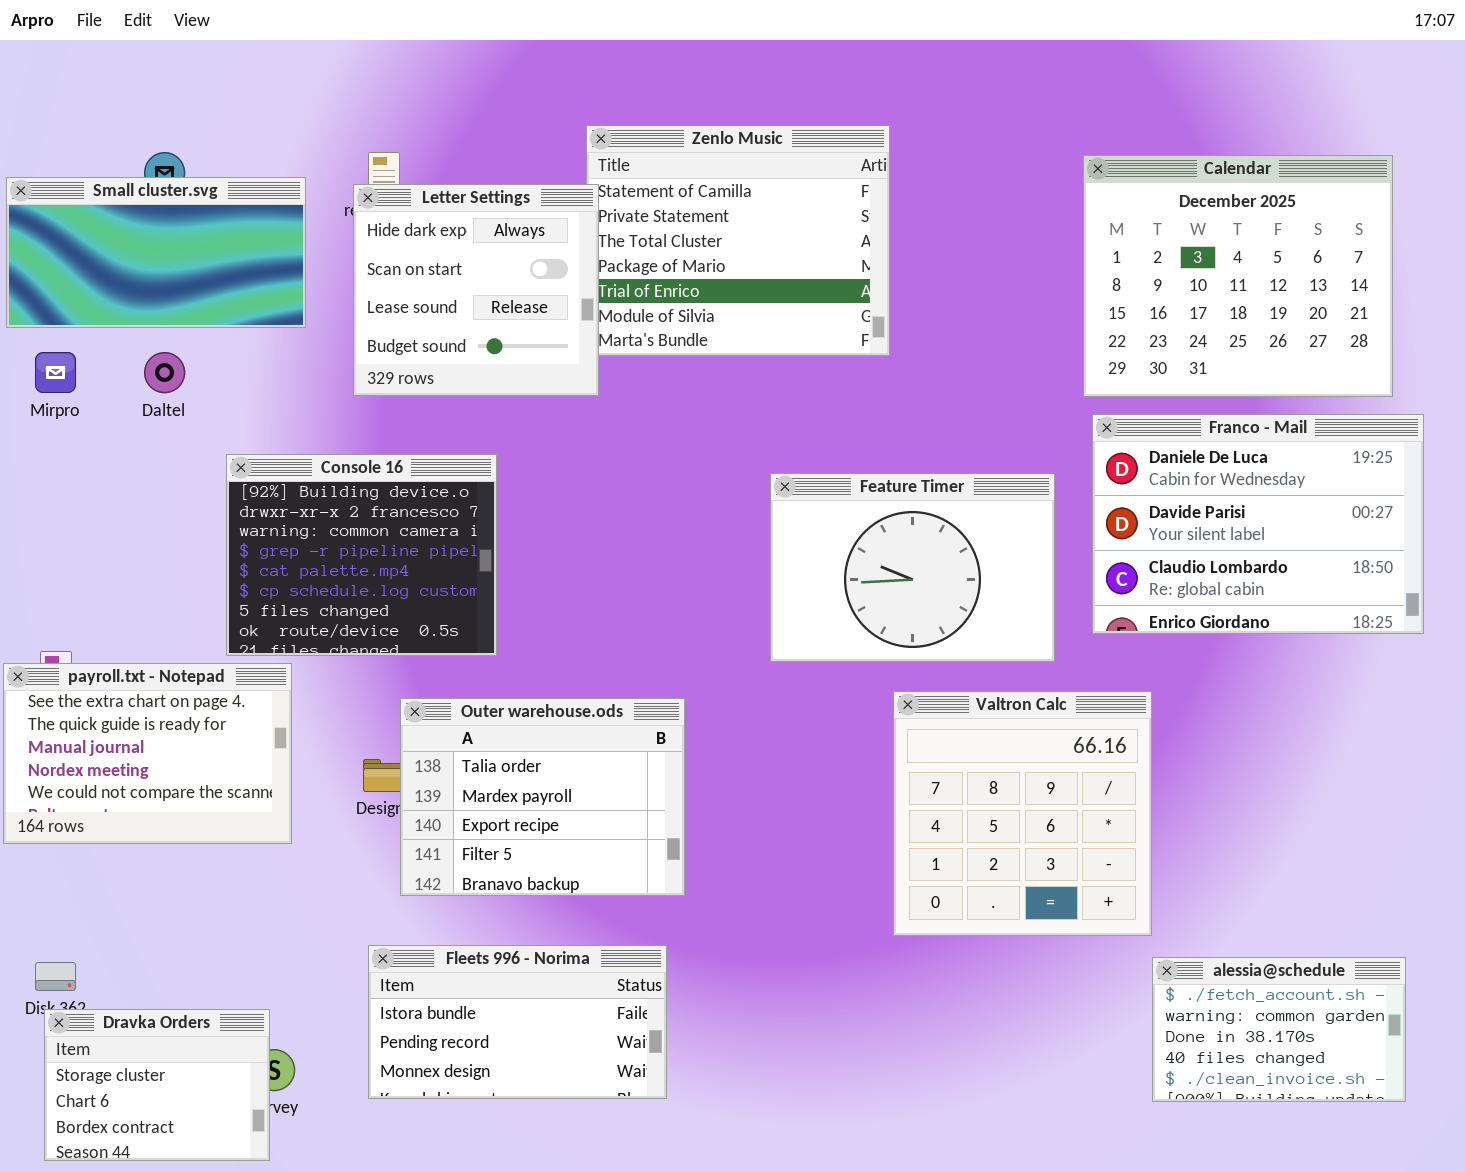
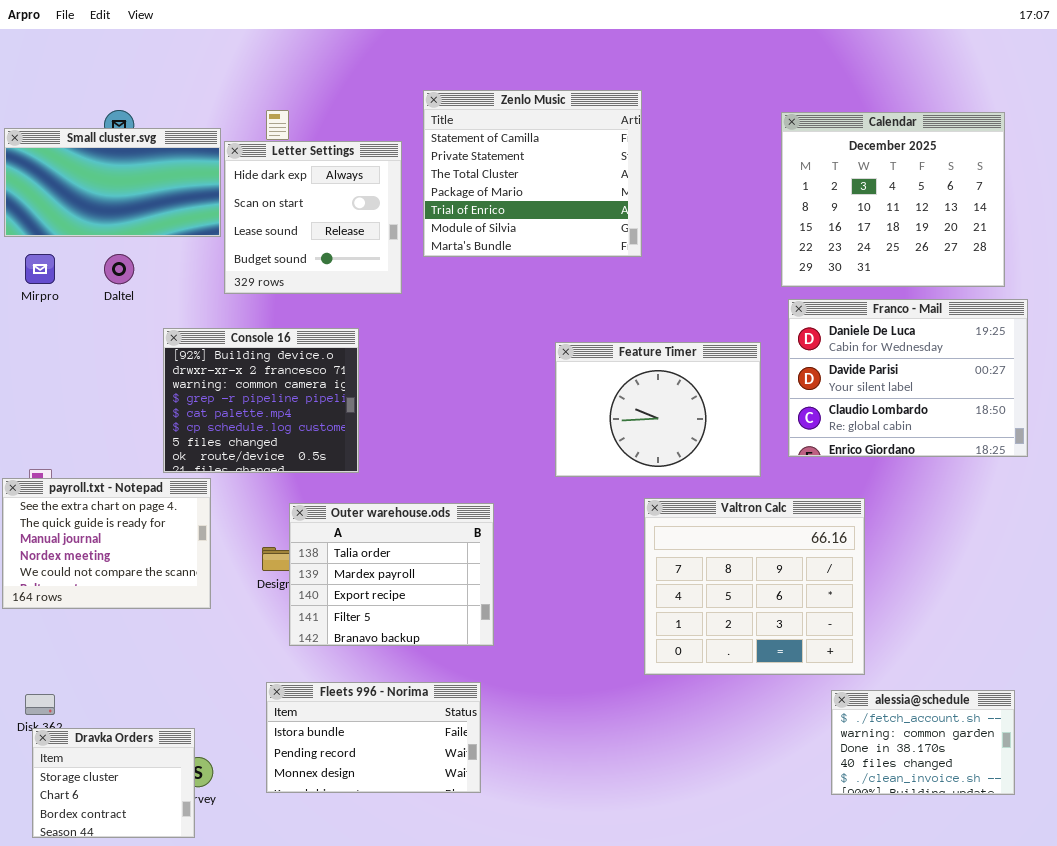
Letter Settings: [353,184,599,396] -> [224,141,402,294], moved
Valtron Calc: [893,691,1152,936] -> [644,498,865,675], resized

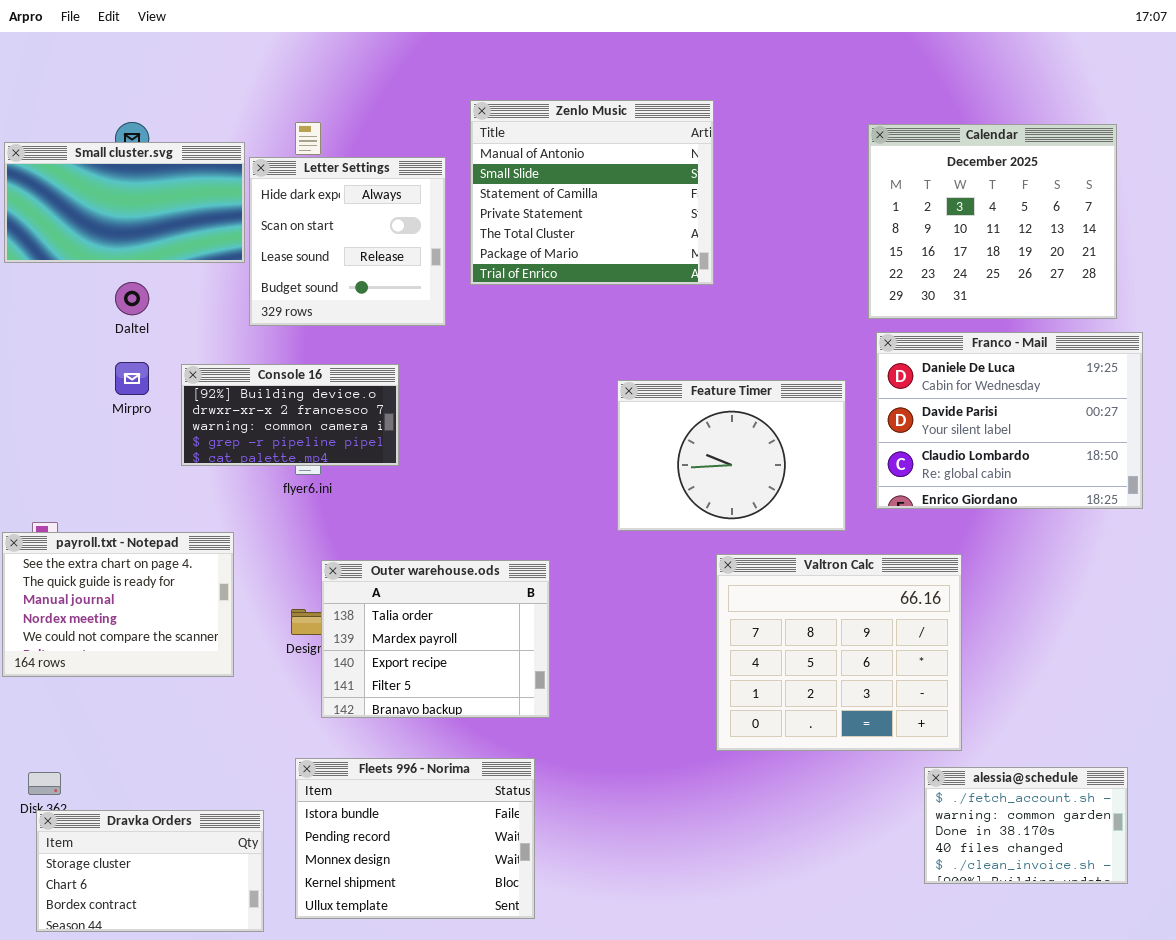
Zenlo Music: [423,90,642,257] -> [470,100,714,285], scrolled up 2 rows
Mirpro: [25,254,55,284] -> [115,362,149,395], moved
Console 16: [163,328,359,473] -> [181,364,399,466], resized
Fleets 996 - Norima: [266,682,481,793] -> [295,758,535,919], resized
Dravka Orders: [32,728,195,838] -> [36,810,264,932], resized

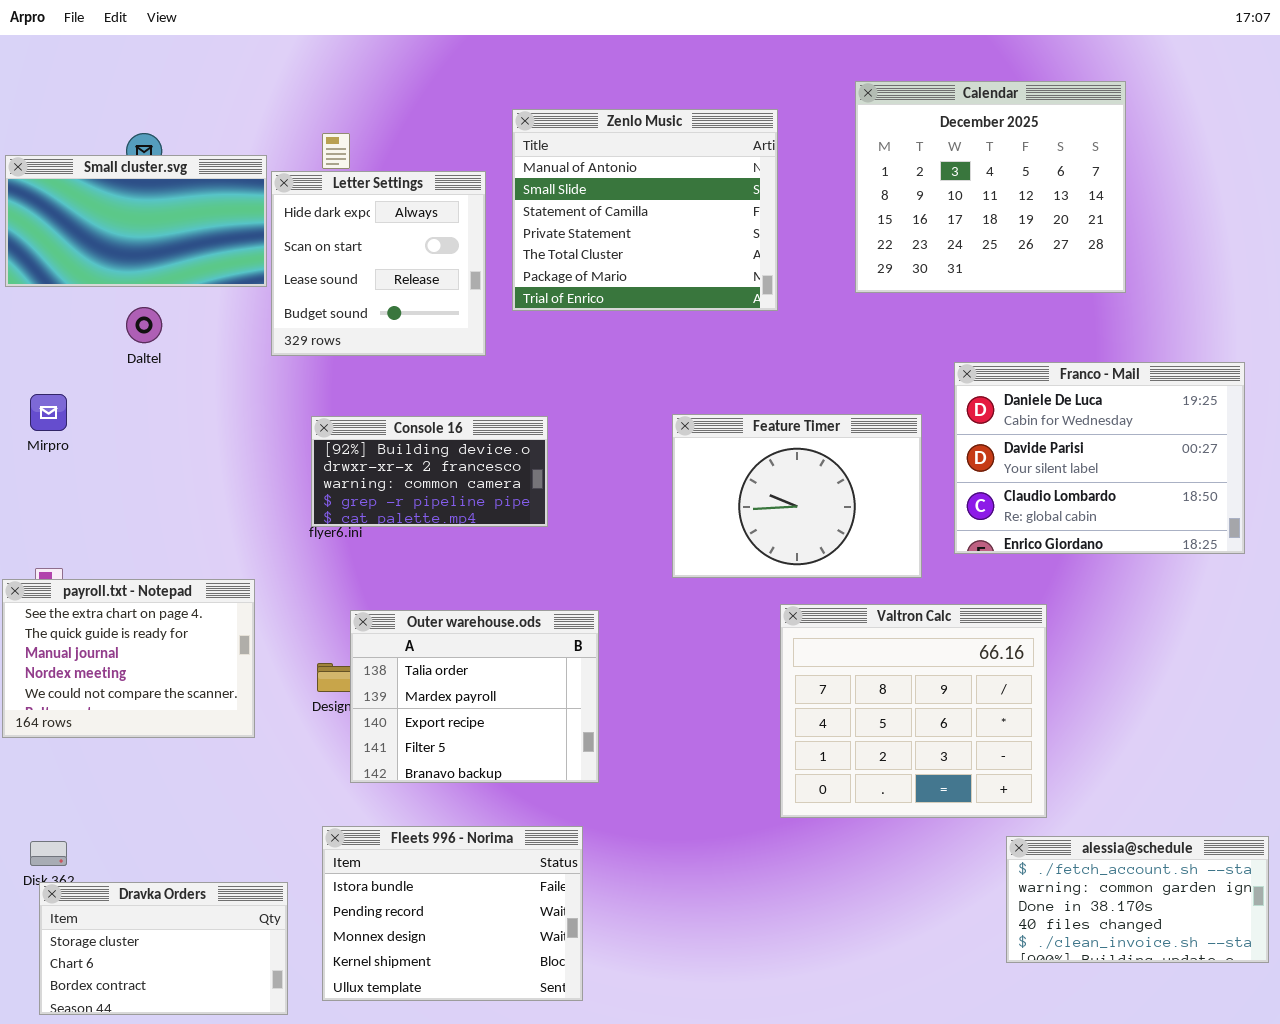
Calendar: [868,124,1117,319] -> [855,81,1126,293], moved
Mirpro: [115,362,149,395] -> [30,394,67,431], moved
Console 16: [181,364,399,466] -> [311,416,548,527], moved
alessia@schedule: [924,767,1128,884] -> [1006,836,1269,963], resized

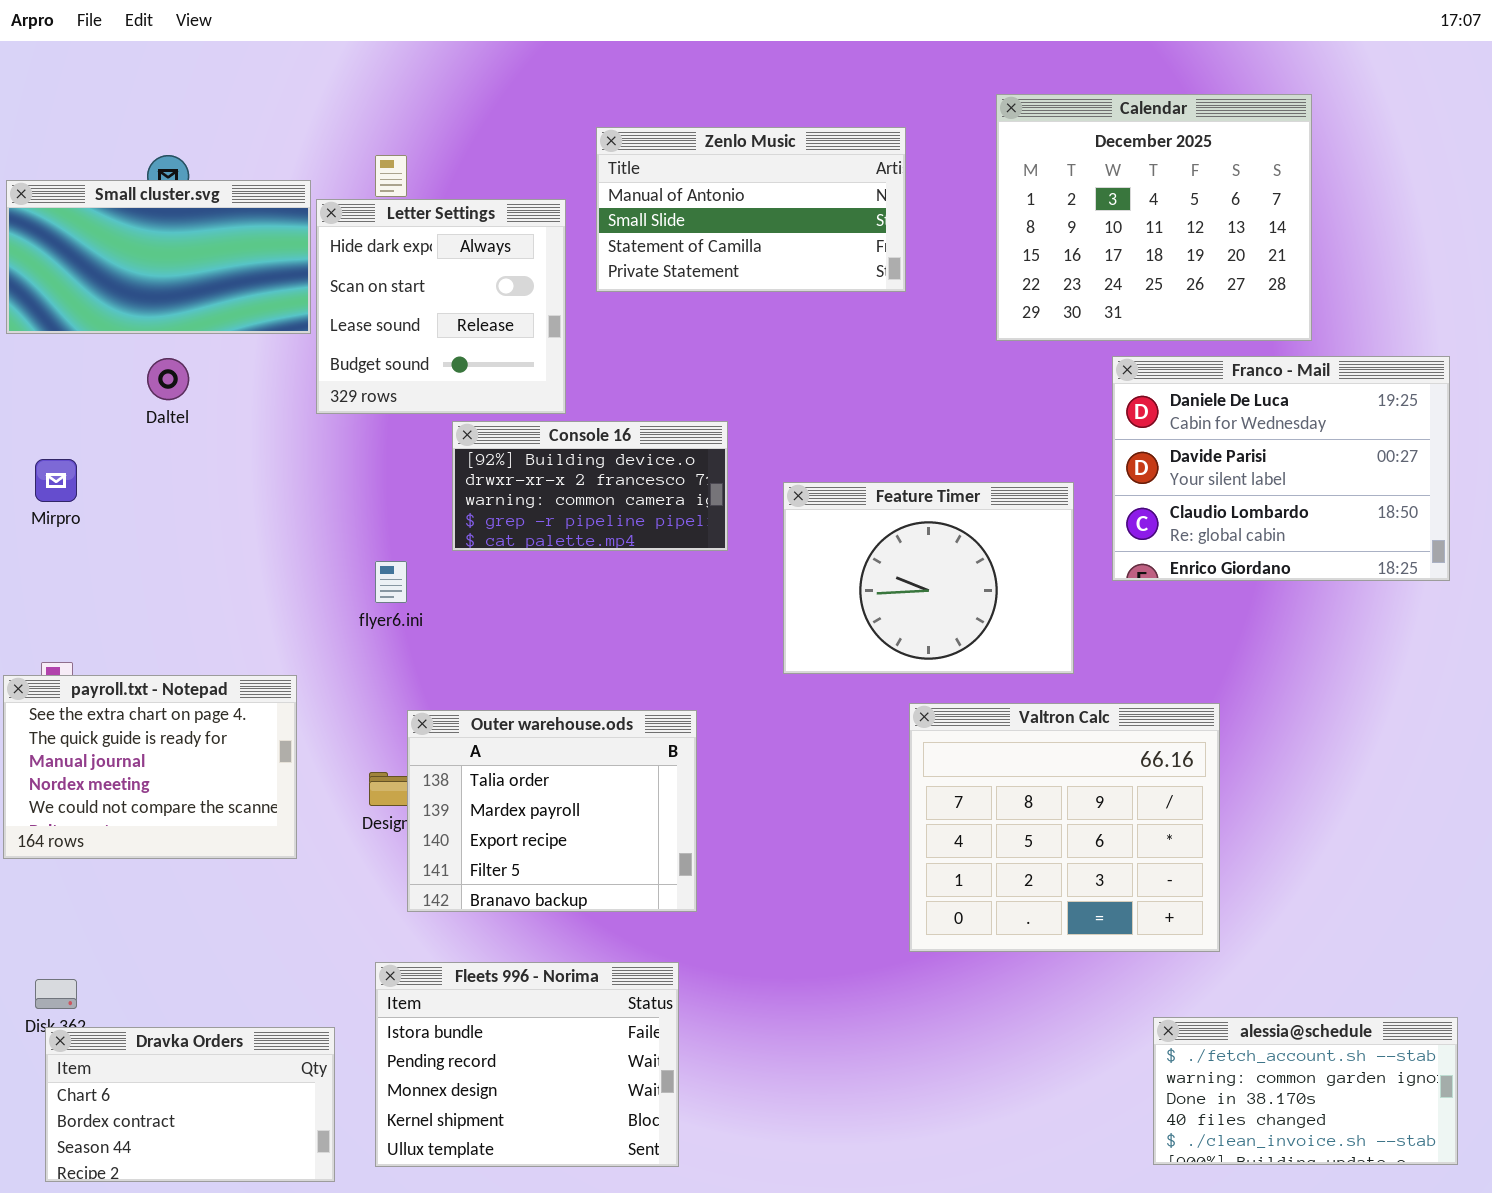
Zenlo Music: [512,109,778,311] -> [596,127,906,292], resized
Franco - Mail: [954,362,1245,554] -> [1112,356,1450,581], moved
Console 16: [311,416,548,527] -> [452,421,728,551], moved
alessia@schedule: [1006,836,1269,963] -> [1153,1017,1458,1165], moved
Dravka Orders: [39,882,288,1015] -> [45,1027,335,1182], scrolled down 1 row

